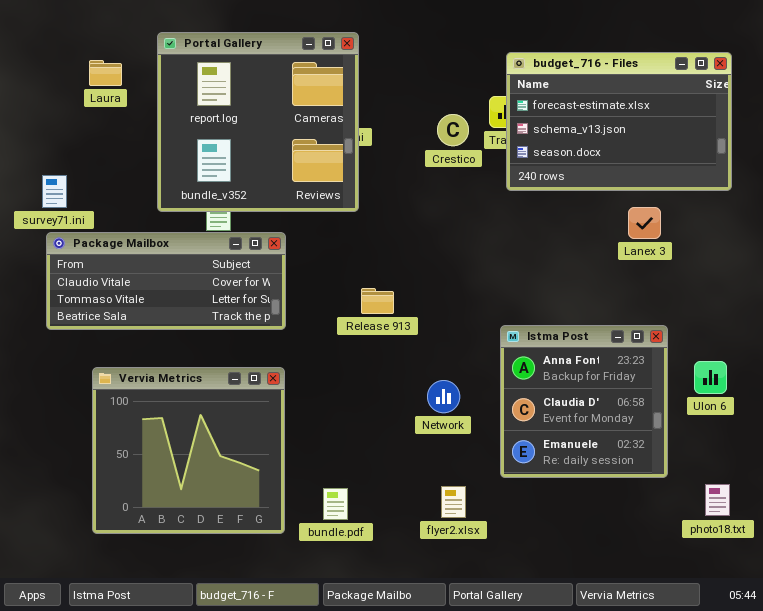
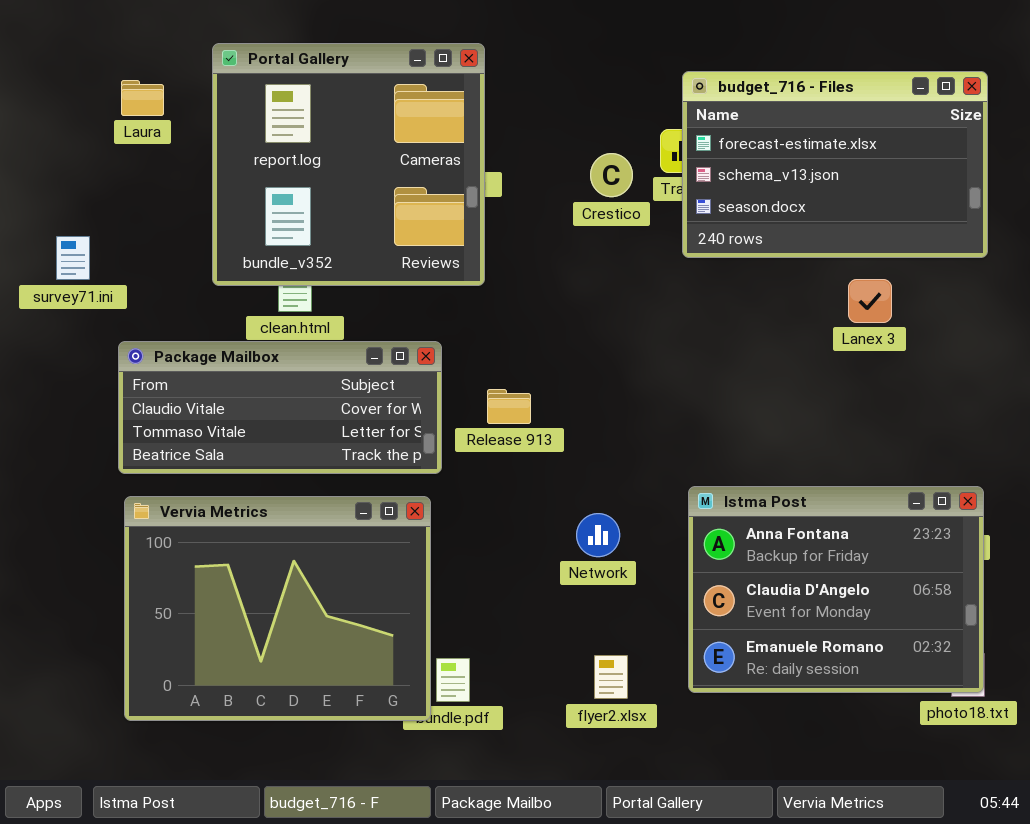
Package Mailbox: [46,232,286,330] -> [118,341,442,474], moved
Istma Post: [500,325,668,478] -> [688,486,984,693], moved, resized
Vervia Metrics: [92,367,285,534] -> [124,496,431,721], resized

